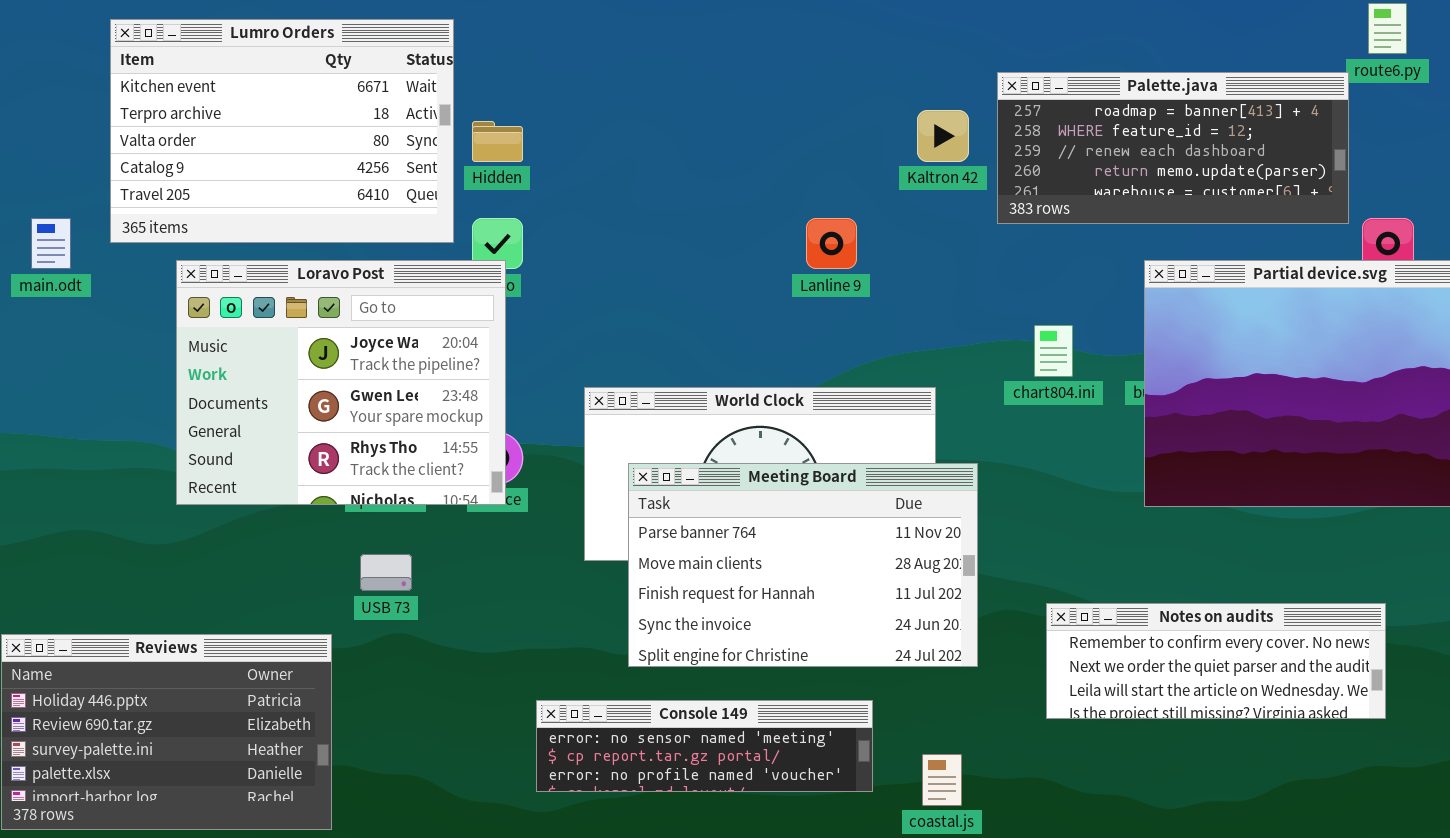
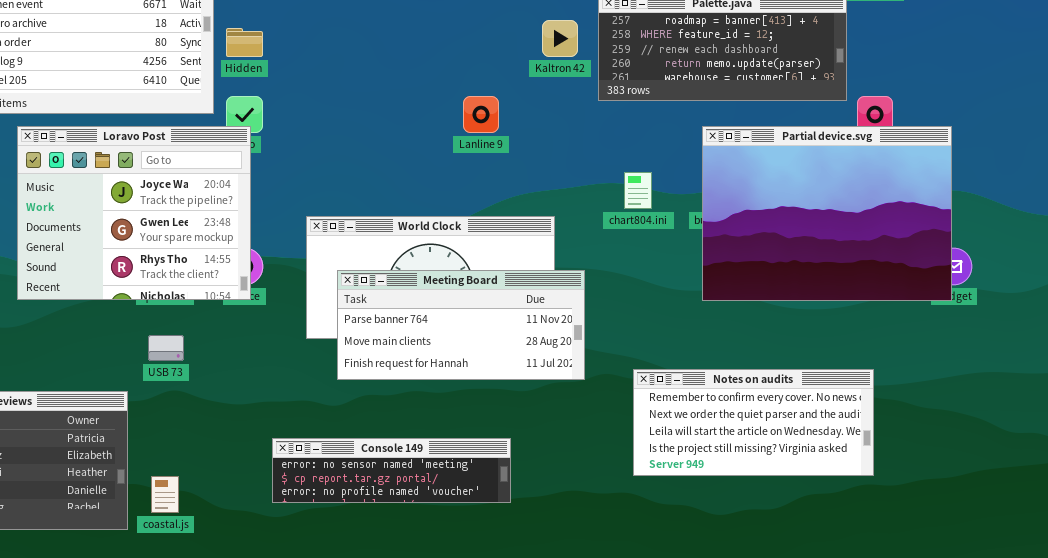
Meeting Board: [628,463,978,667] -> [337,270,585,380], resized
Notes on audits: [1046,603,1386,719] -> [633,369,874,476], resized
coastal.js: [922,754,962,806] -> [151,476,179,513], moved

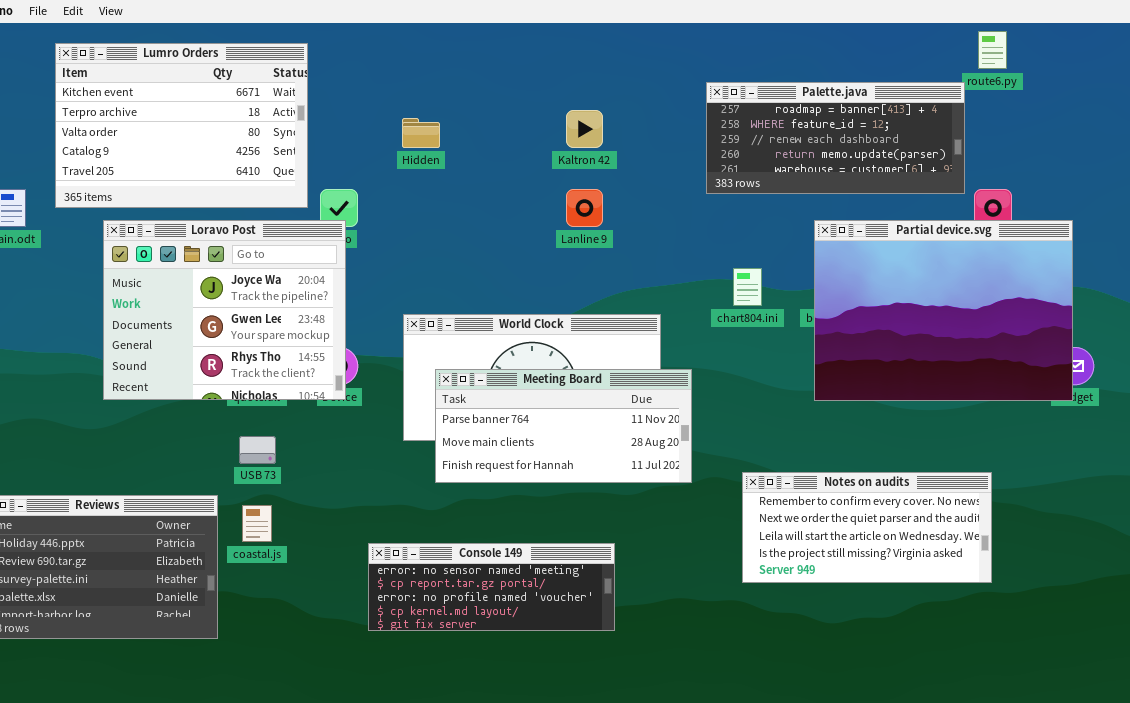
Kaltron 42: [542,20,578,57] -> [566,110,603,148], moved
Hidden: [226,28,263,57] -> [402,118,440,148], moved
Console 149: [272,438,511,503] -> [368,543,615,631], resized
coastal.js: [151,476,179,513] -> [242,505,272,542], moved

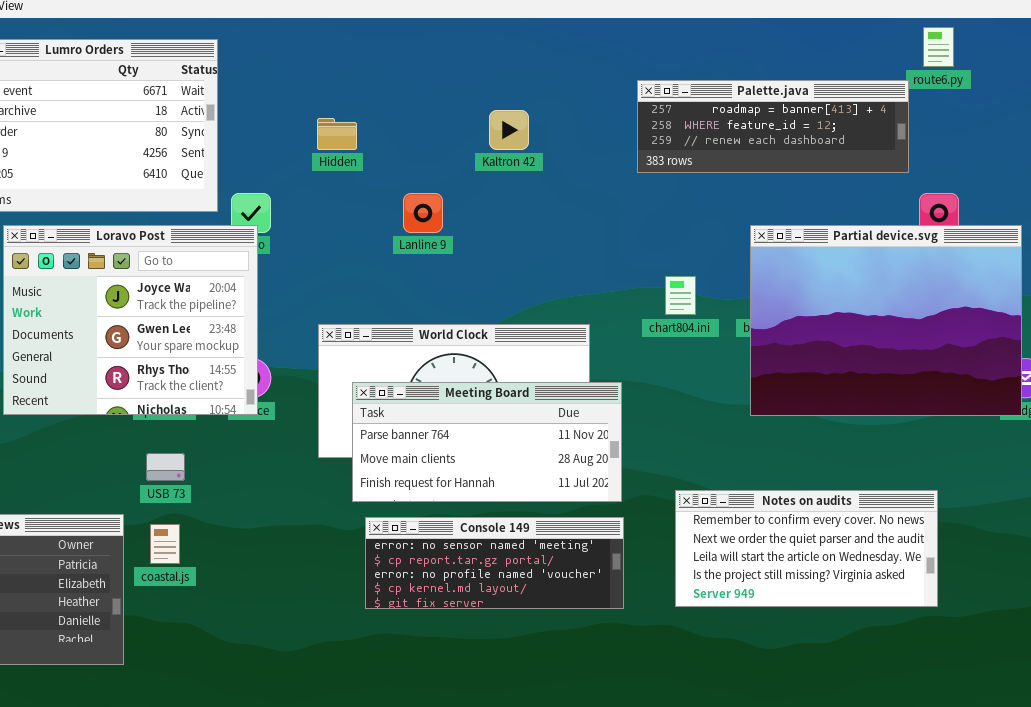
Palette.java: [706,82,965,194] -> [637,80,909,173], resized
Lanline 9: [566,189,603,227] -> [403,193,443,233], moved
Console 149: [368,543,615,631] -> [365,517,624,609], moved

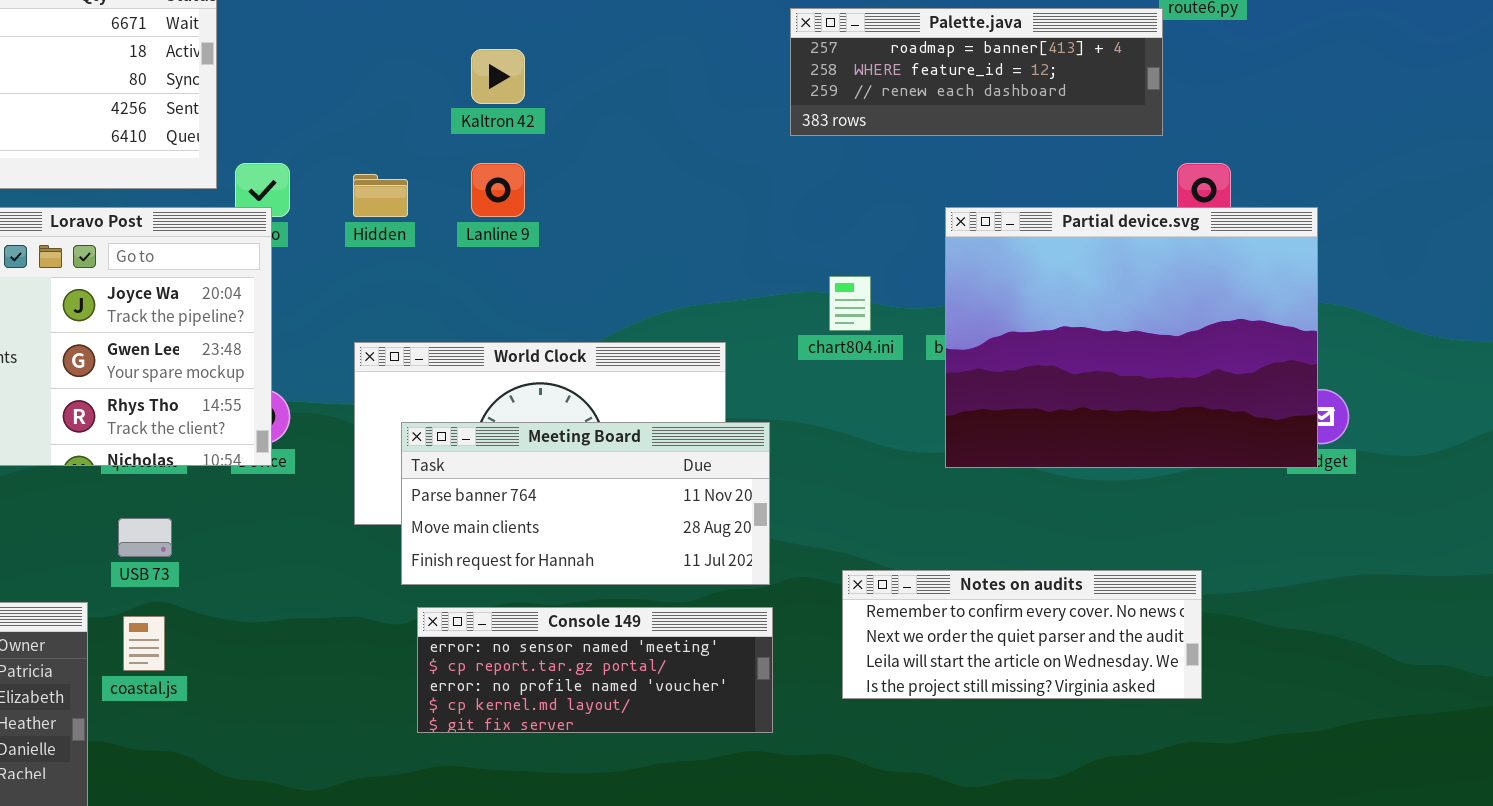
Kaltron 42: [489,110,529,150] -> [471,49,525,104], moved
Hidden: [317,118,357,150] -> [353,174,408,217], moved
Notes on audits: [675,490,938,607] -> [842,570,1202,699], resized

